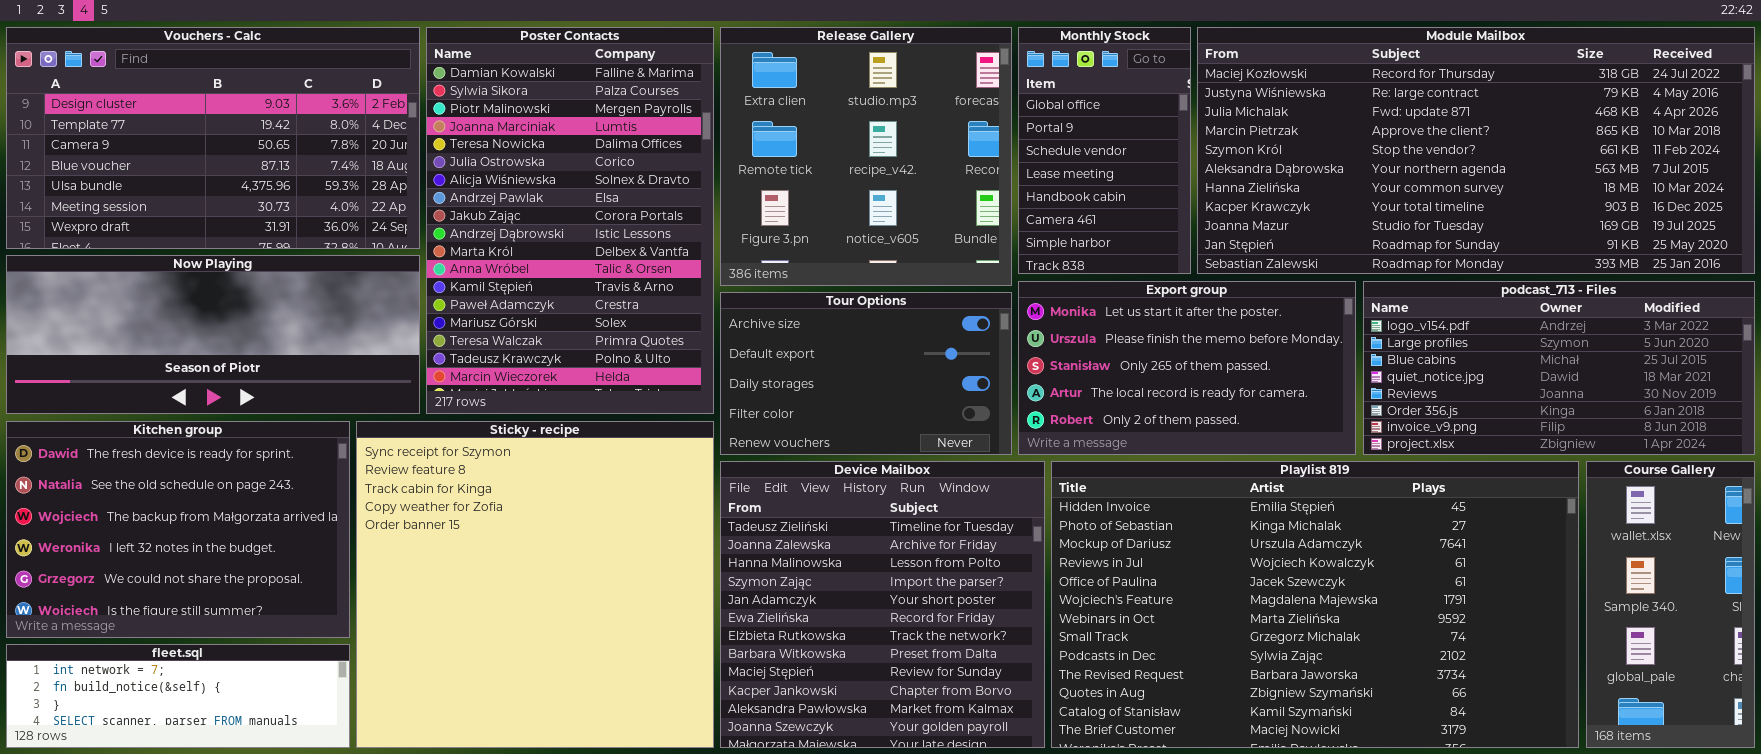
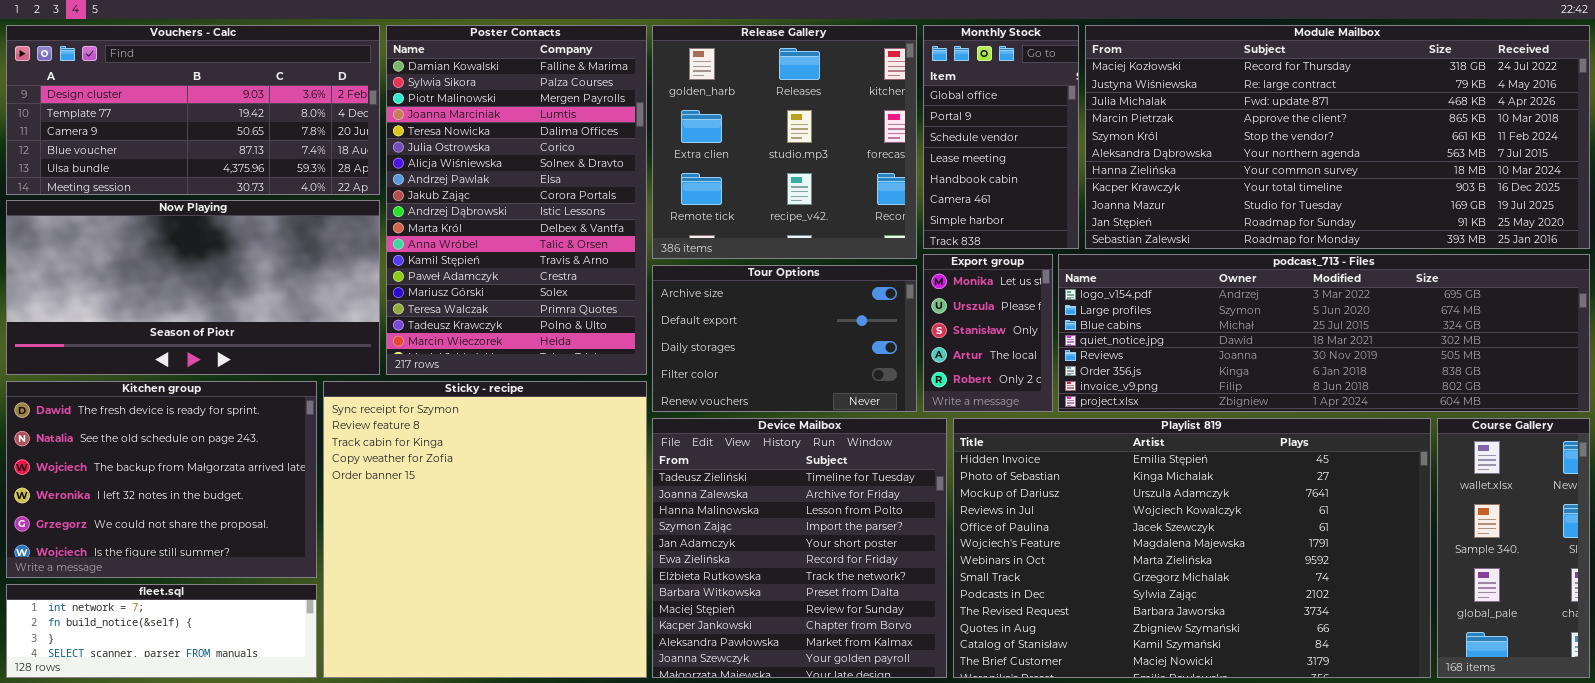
Vouchers - Calc: [6,27,420,249] -> [6,25,380,195], resized
Release Gallery: [720,27,1012,286] -> [652,25,917,259], scrolled up 1 row
Now Playing: [6,255,420,414] -> [6,200,380,375], resized
Export group: [1018,281,1356,455] -> [923,254,1053,412], resized
podcast_713 - Files: [1363,281,1755,455] -> [1058,254,1590,412], resized

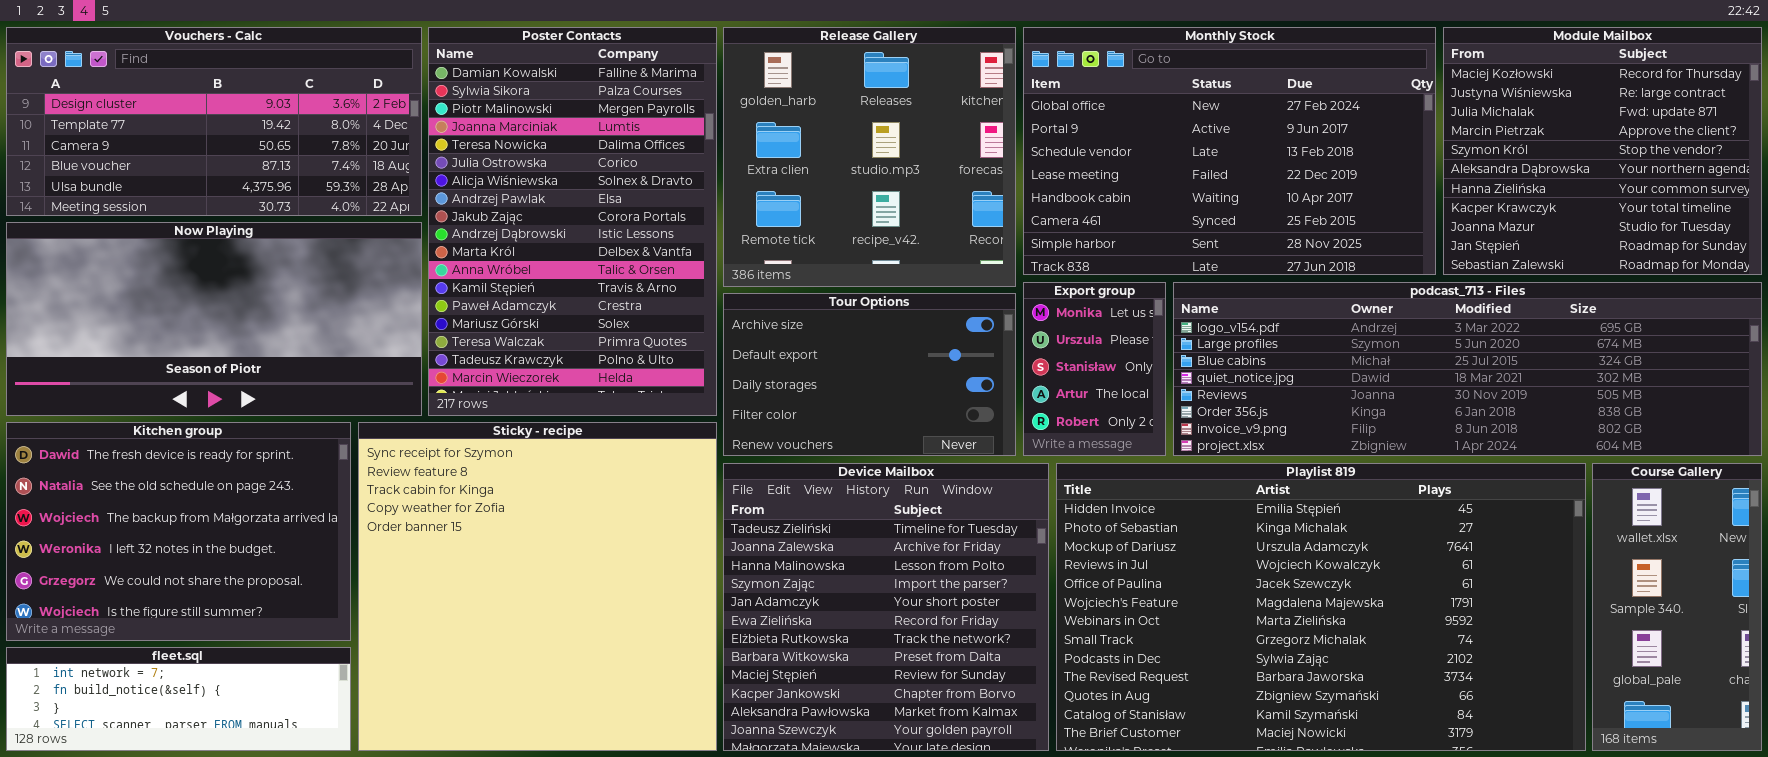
Monthly Stock: [923,25,1079,249] -> [1023,27,1436,275], resized
Module Mailbox: [1085,25,1590,249] -> [1443,27,1762,275], resized

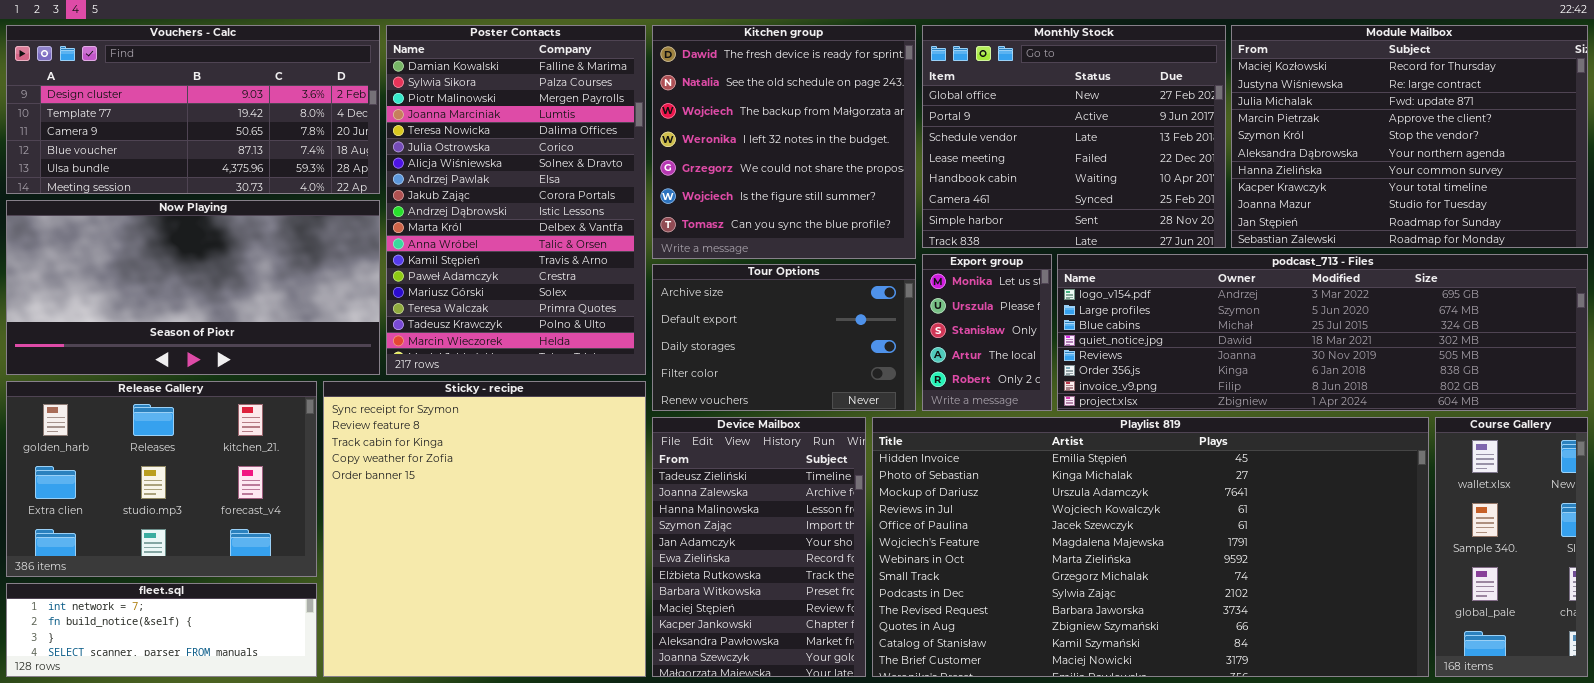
Release Gallery: [723,27,1016,287] -> [6,381,317,577], moved, resized
Monthly Stock: [1023,27,1436,275] -> [922,25,1226,248], resized
Module Mailbox: [1443,27,1762,275] -> [1231,25,1588,248], resized
Kitchen group: [6,422,351,641] -> [652,25,916,259], moved, resized
Device Mailbox: [723,463,1049,751] -> [652,417,866,677], resized
Playlist 819: [1056,463,1586,751] -> [872,417,1429,677], resized

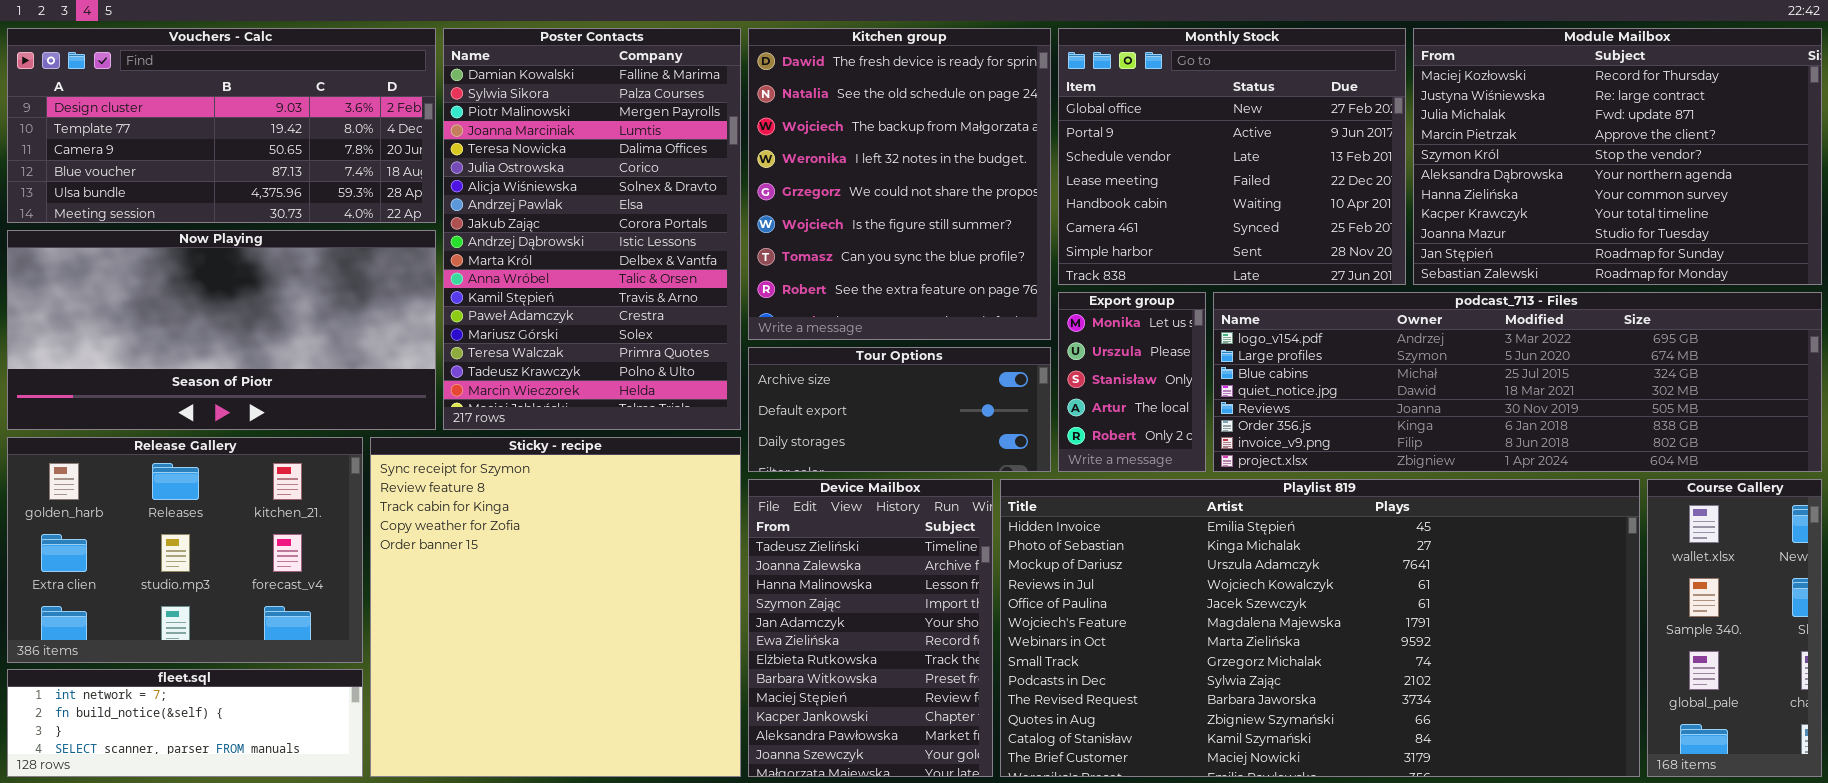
Kitchen group: [652,25,916,259] -> [748,28,1051,340], resized
Tour Options: [652,264,916,411] -> [748,347,1051,472], resized

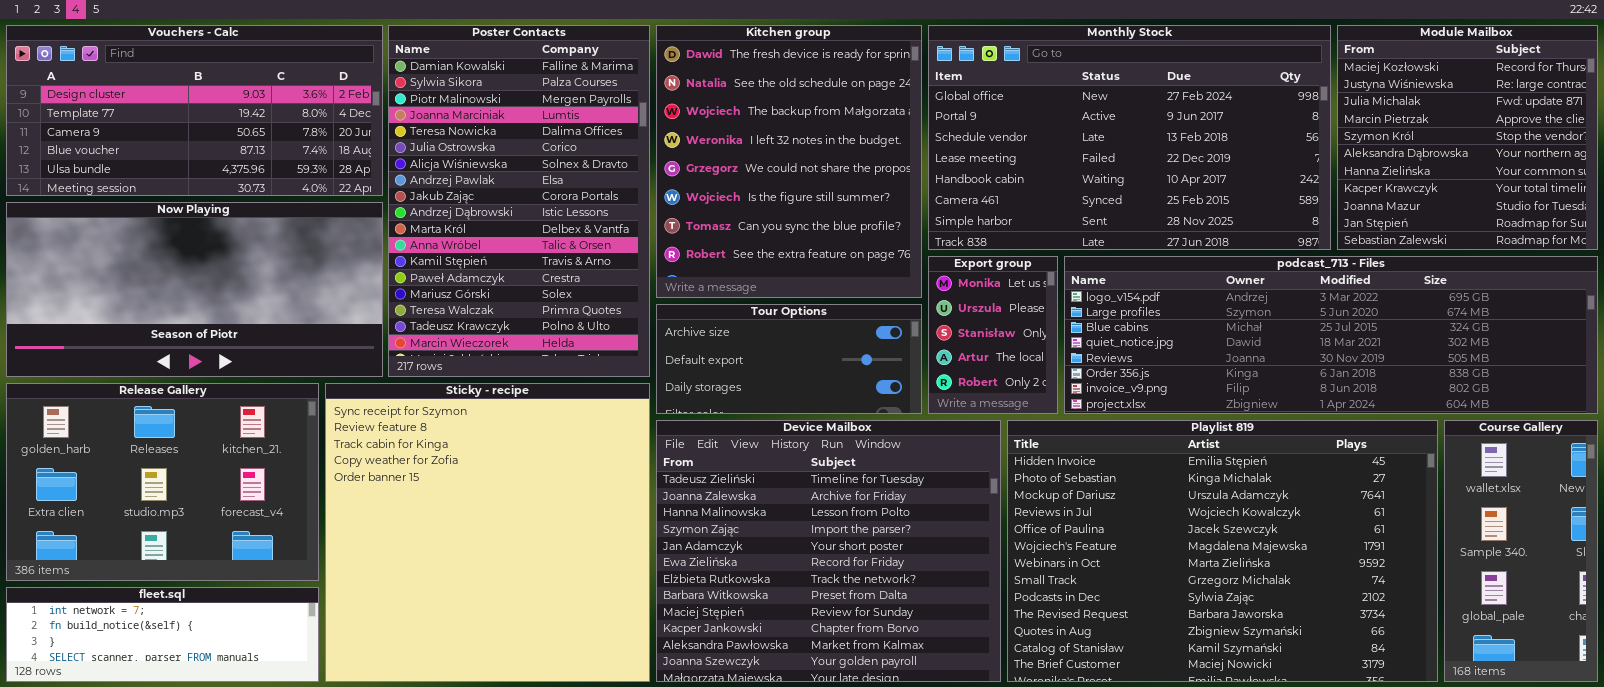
Monthly Stock: [1058,28,1406,285] -> [928,25,1331,250], resized
Module Mailbox: [1413,28,1822,285] -> [1337,25,1598,250], resized
Device Mailbox: [748,479,993,777] -> [656,420,1001,682], resized
Playlist 819: [1000,479,1640,777] -> [1007,420,1438,682], resized

